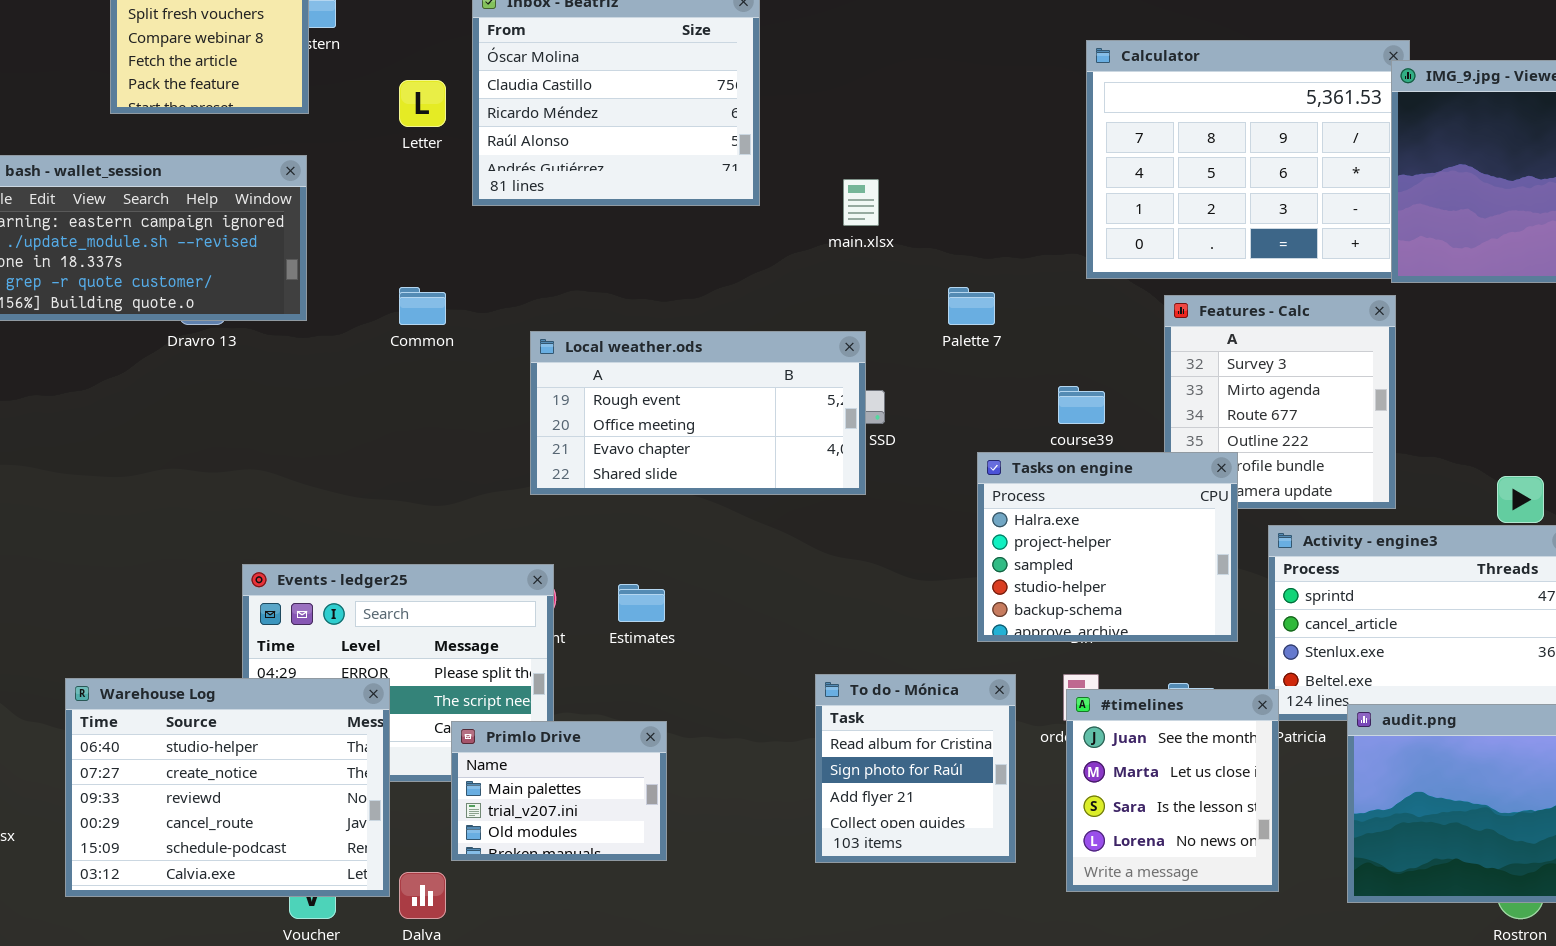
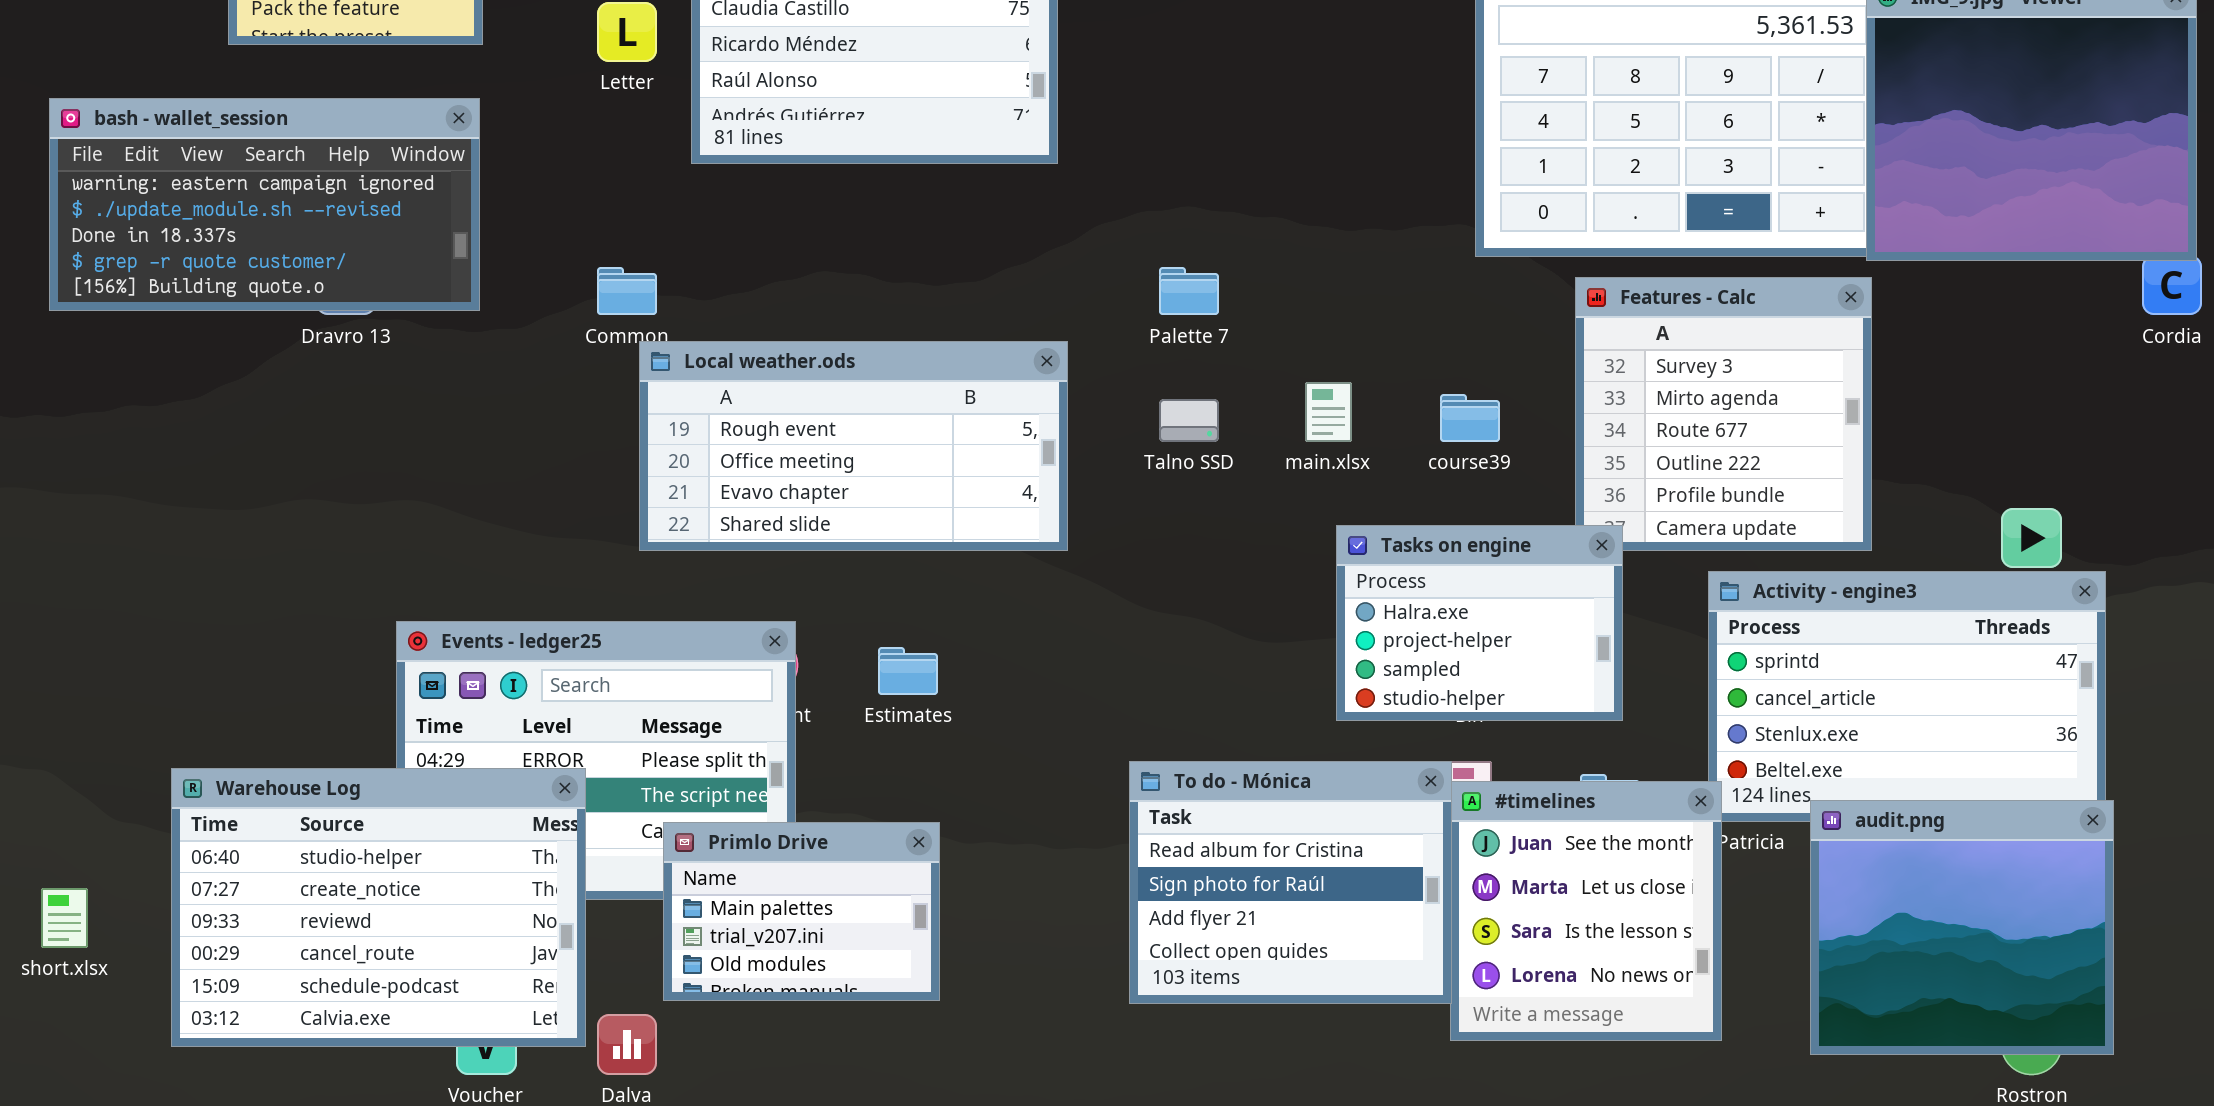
main.xlsx: [843,179,879,226] -> [1305,382,1352,442], moved
Palette 7: [948,287,995,325] -> [1159,267,1219,315], moved
Local weather.ods: [530,331,866,495] -> [639,341,1068,551], moved
Tasks on engine: [977,452,1238,642] -> [1336,525,1623,721], resized
To do - Mónica: [815,674,1016,863] -> [1129,761,1452,1004], resized

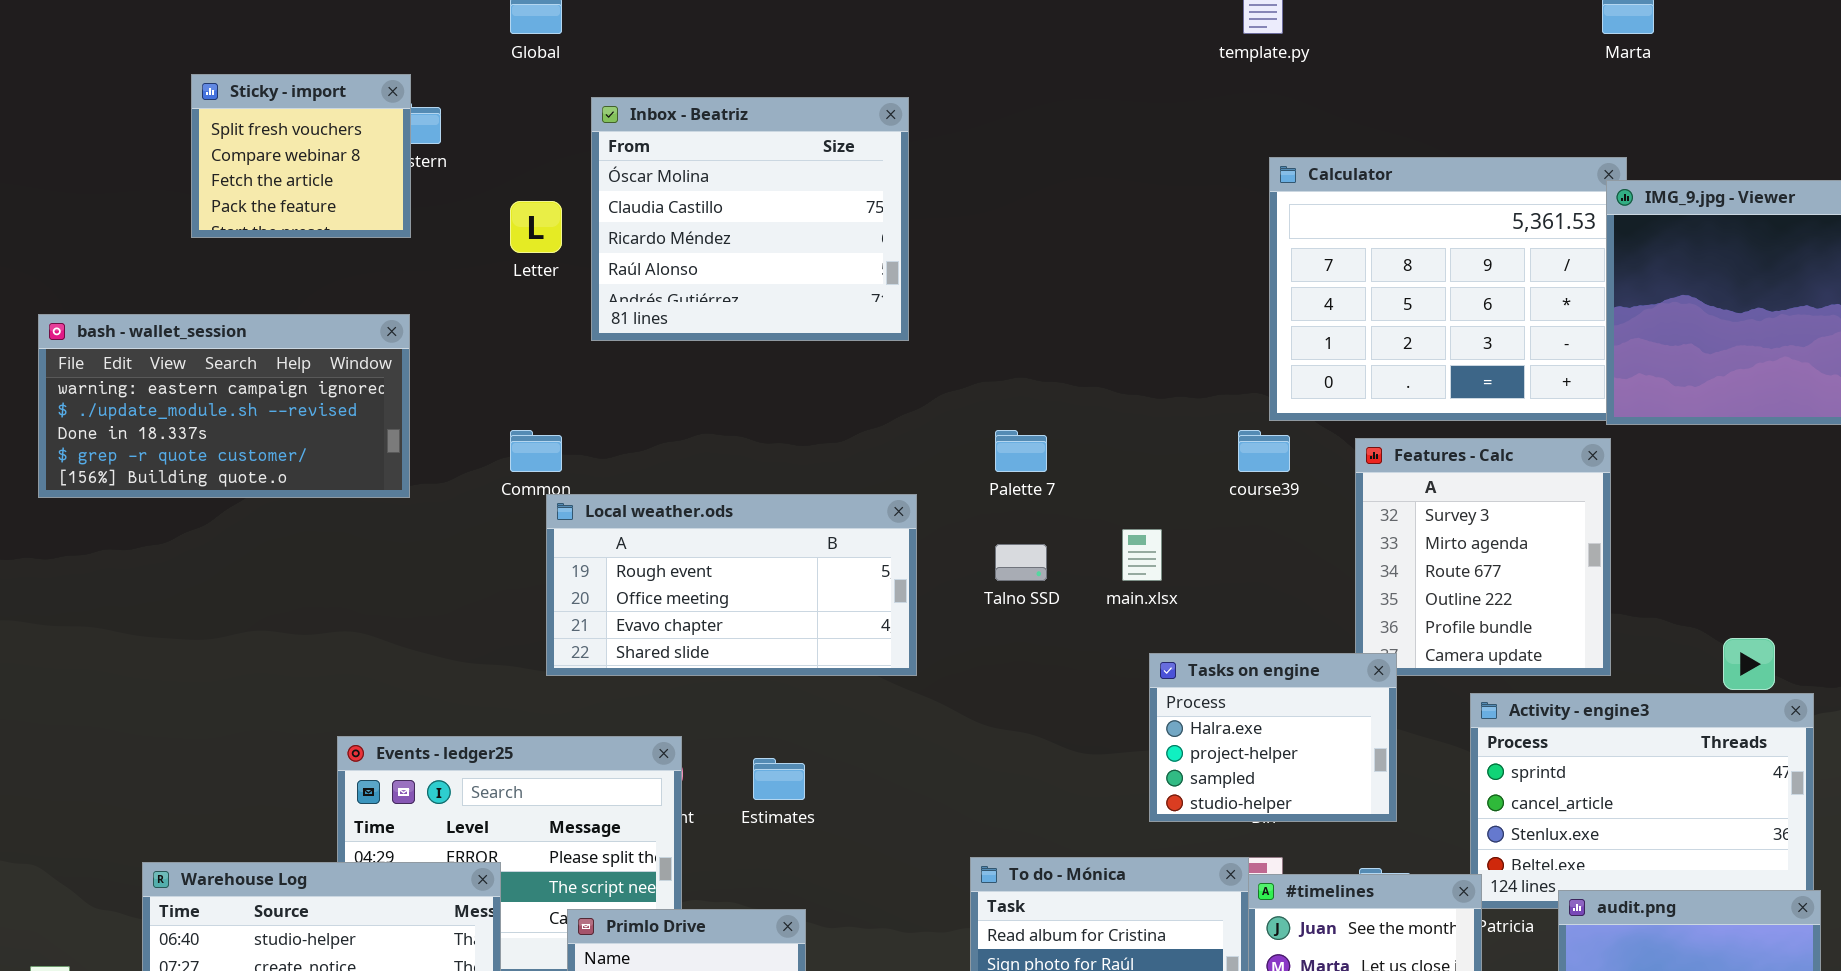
bash - wallet_session: [49,98,480,311] -> [38,314,410,498], moved
course39: [1440,394,1500,442] -> [1238,430,1290,472], moved

